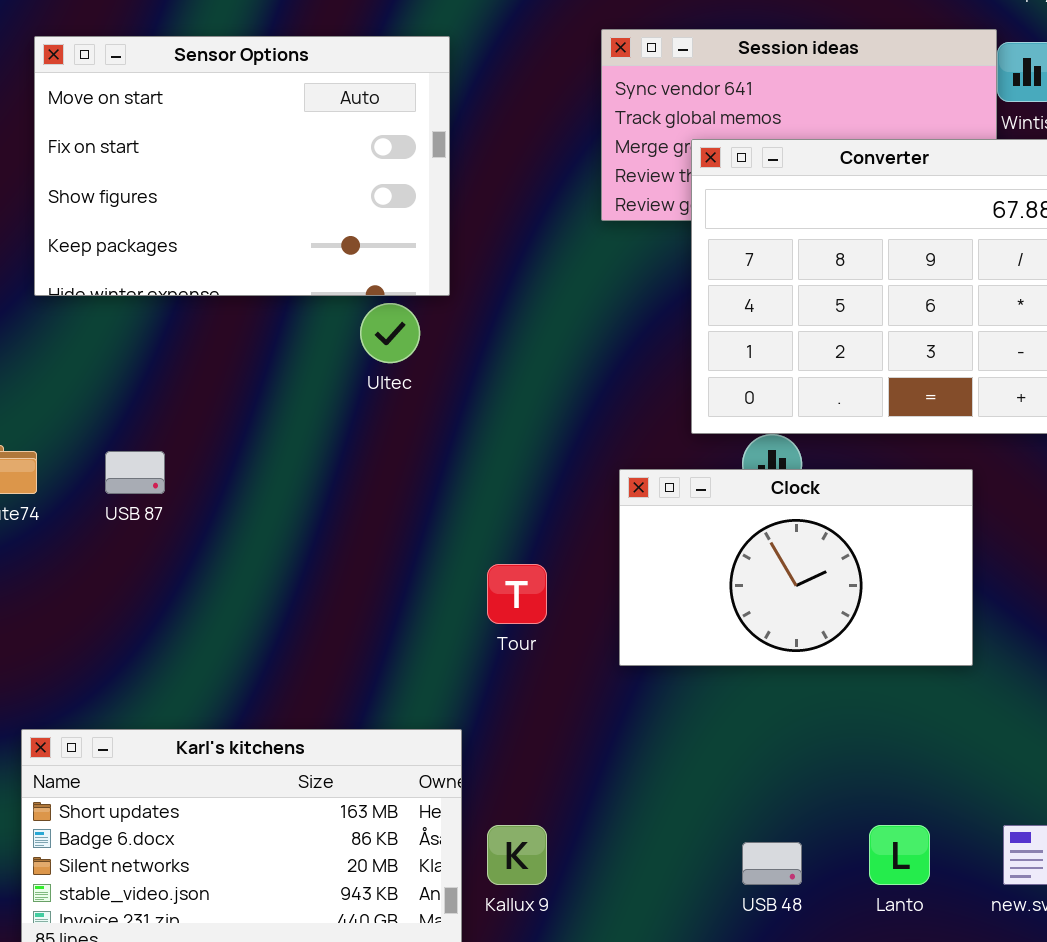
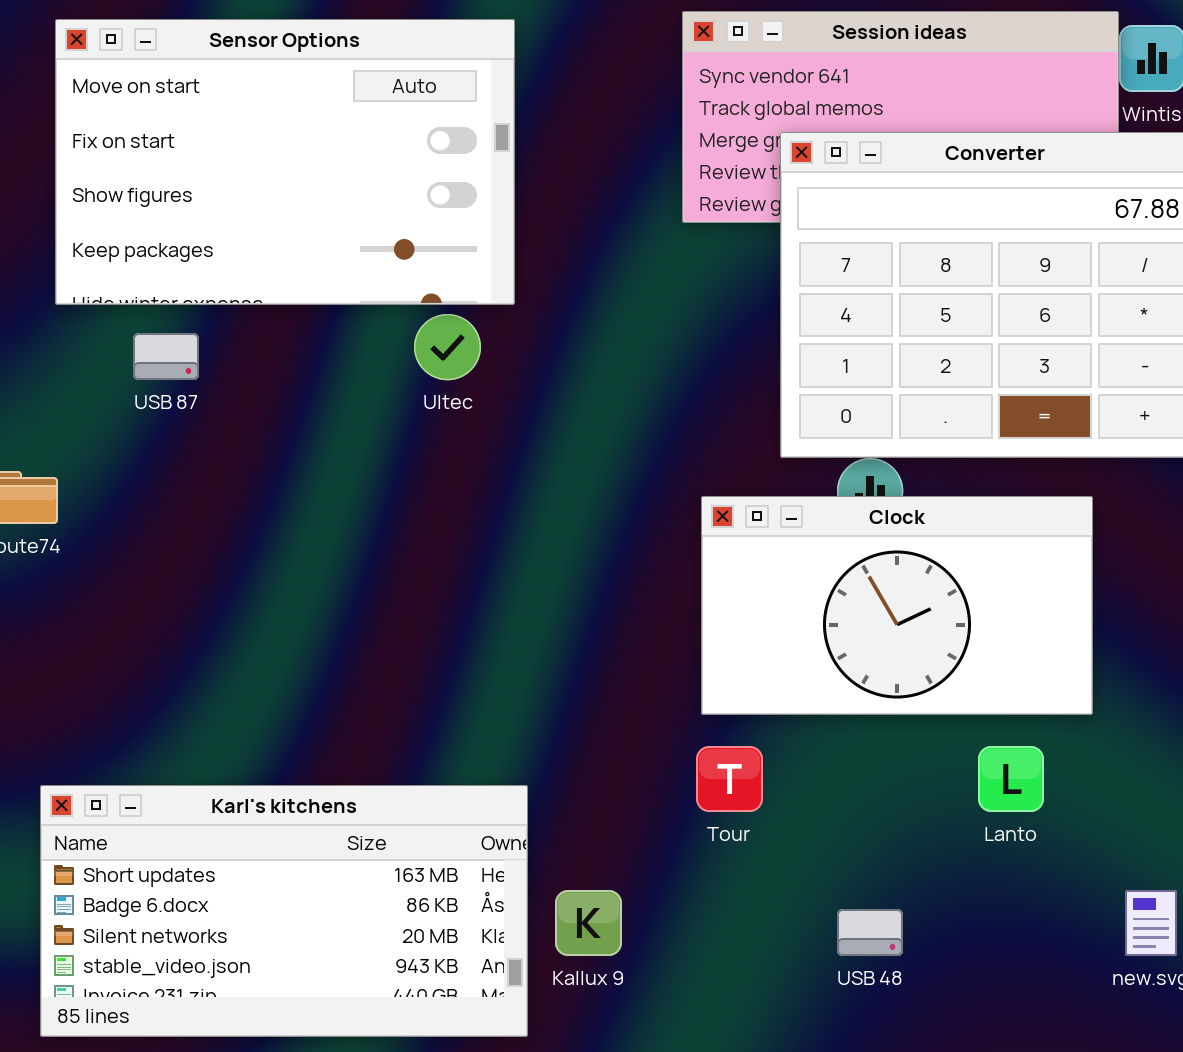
USB 87: [105,451,165,494] -> [133,333,199,380], moved
Tour: [487,564,547,624] -> [696,746,763,812], moved
Lanto: [869,825,930,885] -> [978,746,1044,812], moved

